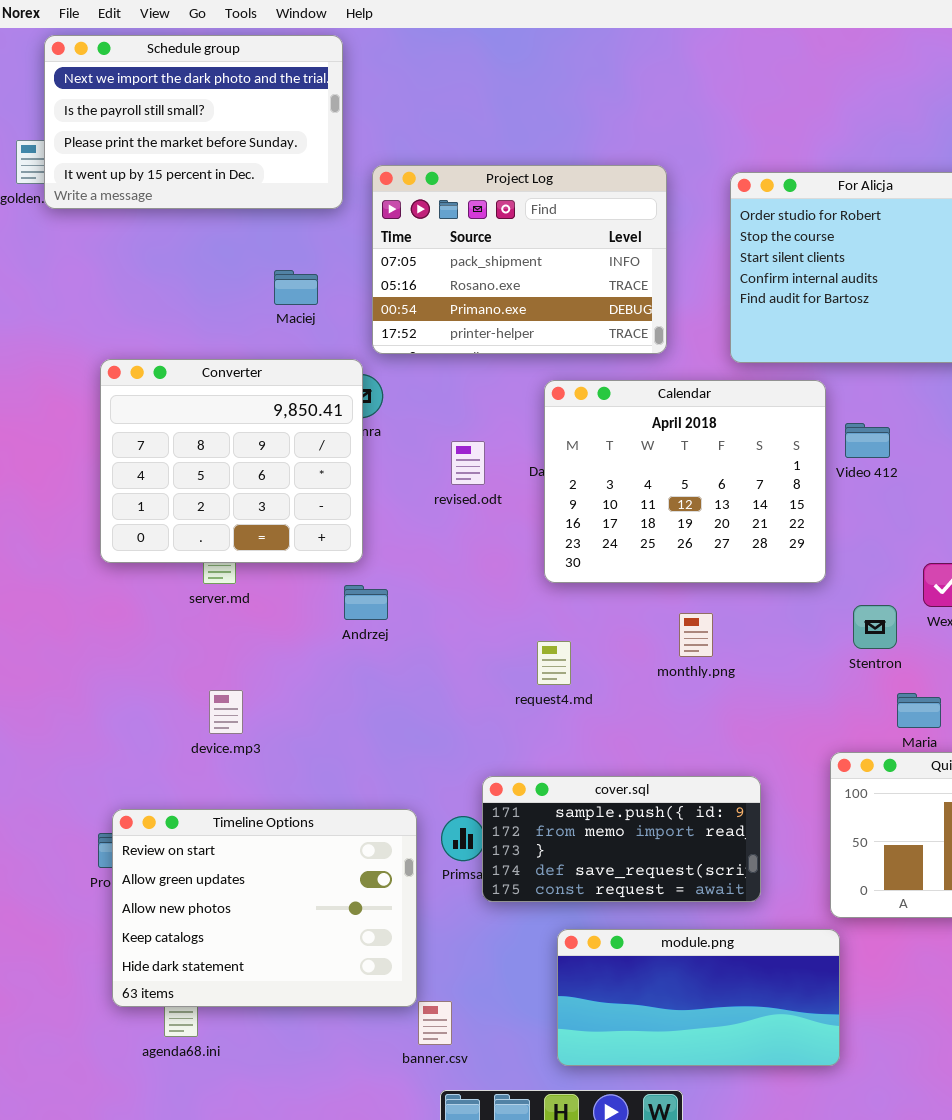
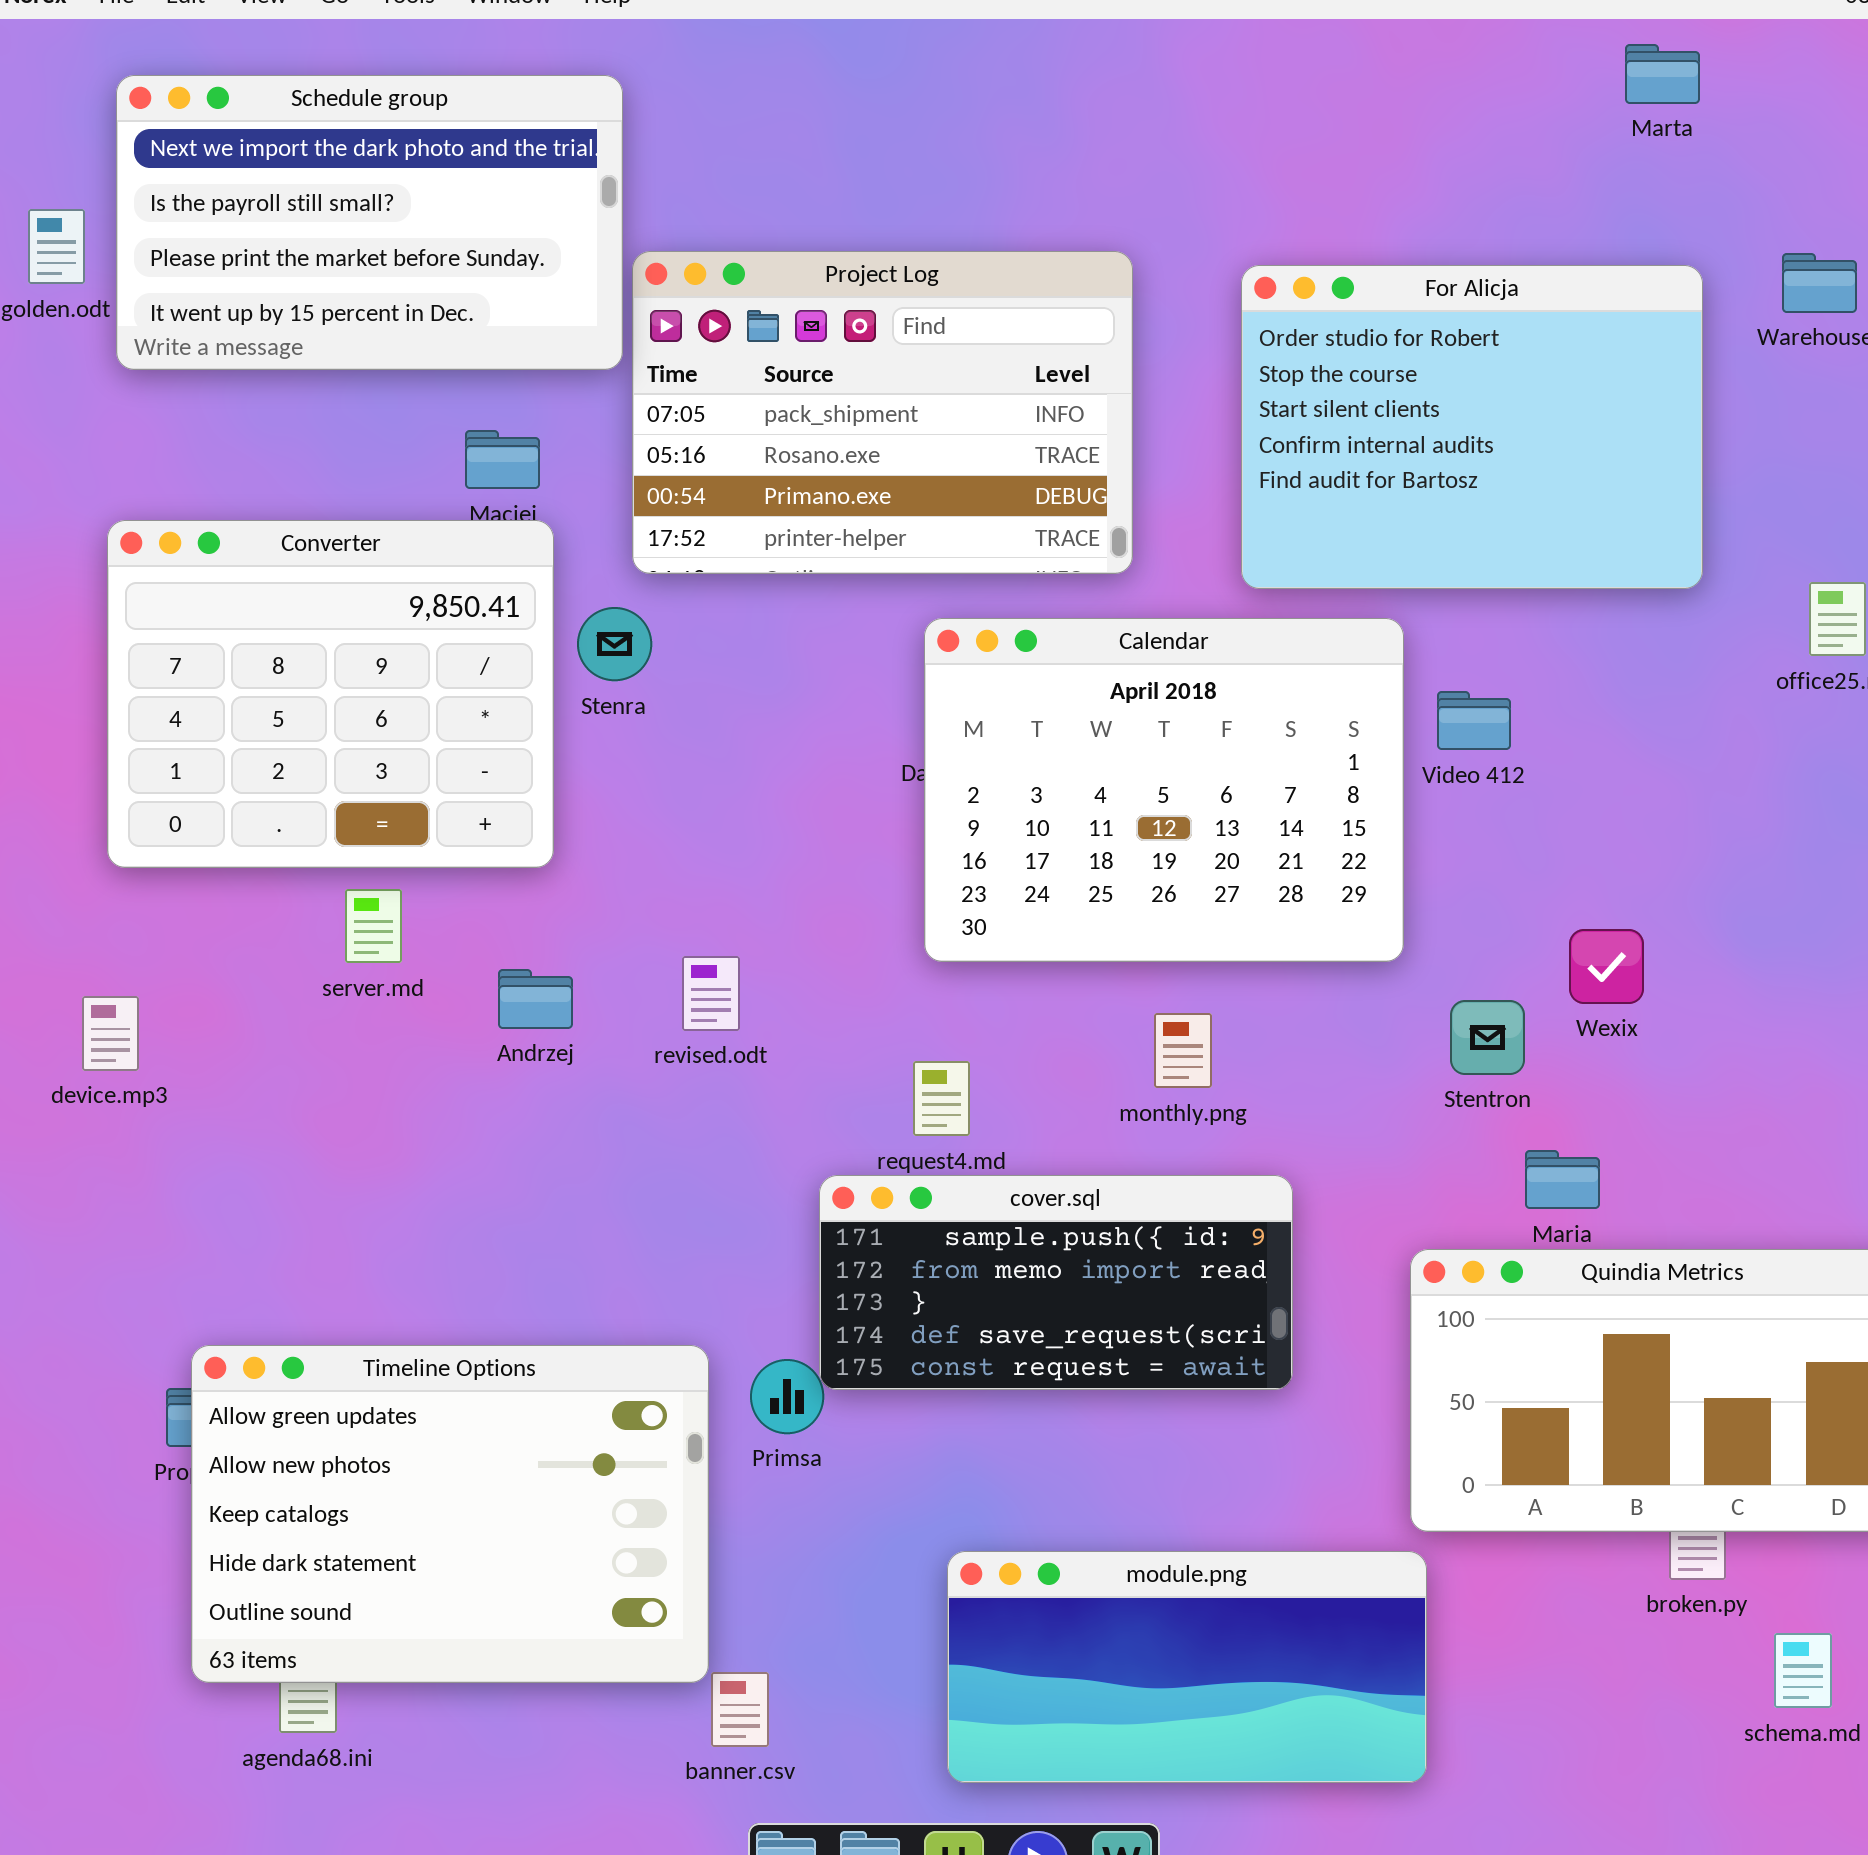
Schedule group: [44,35,343,209] -> [116,75,623,370], moved
Converter: [100,359,363,563] -> [107,520,554,868], moved
revised.odt: [451,441,485,485] -> [682,956,740,1031], moved
Andrzej: [344,585,388,620] -> [498,969,573,1029], moved
device.mp3: [209,690,243,734] -> [82,996,139,1071], moved
cover.sql: [482,776,761,902] -> [819,1175,1293,1390], moved
Timeline Options: [112,809,417,1007] -> [191,1345,709,1683], scrolled down 1 row

